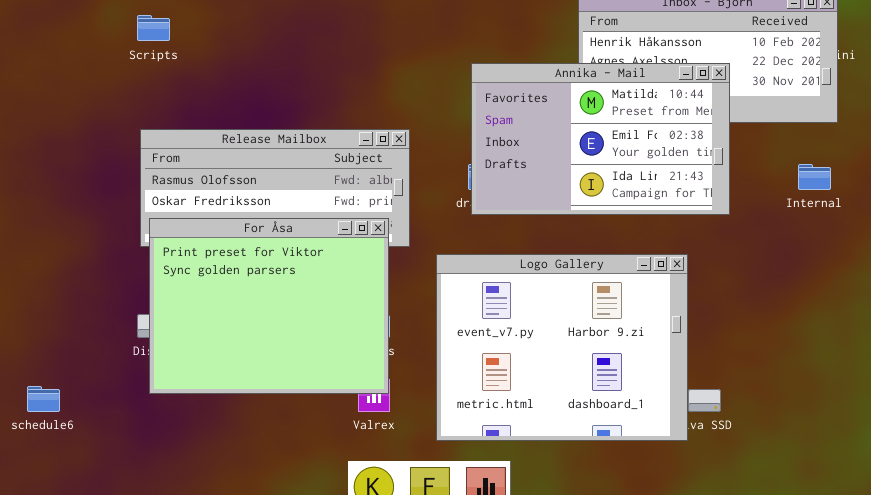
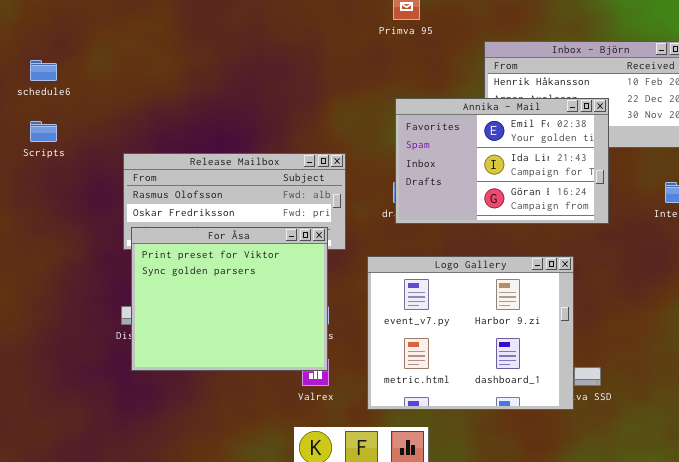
Scripts: [137,15,170,41] -> [30,121,57,142], moved
Annika - Mail: [471,63,730,215] -> [395,98,609,224], scrolled down 1 row
schedule6: [27,386,60,412] -> [30,60,57,81], moved

